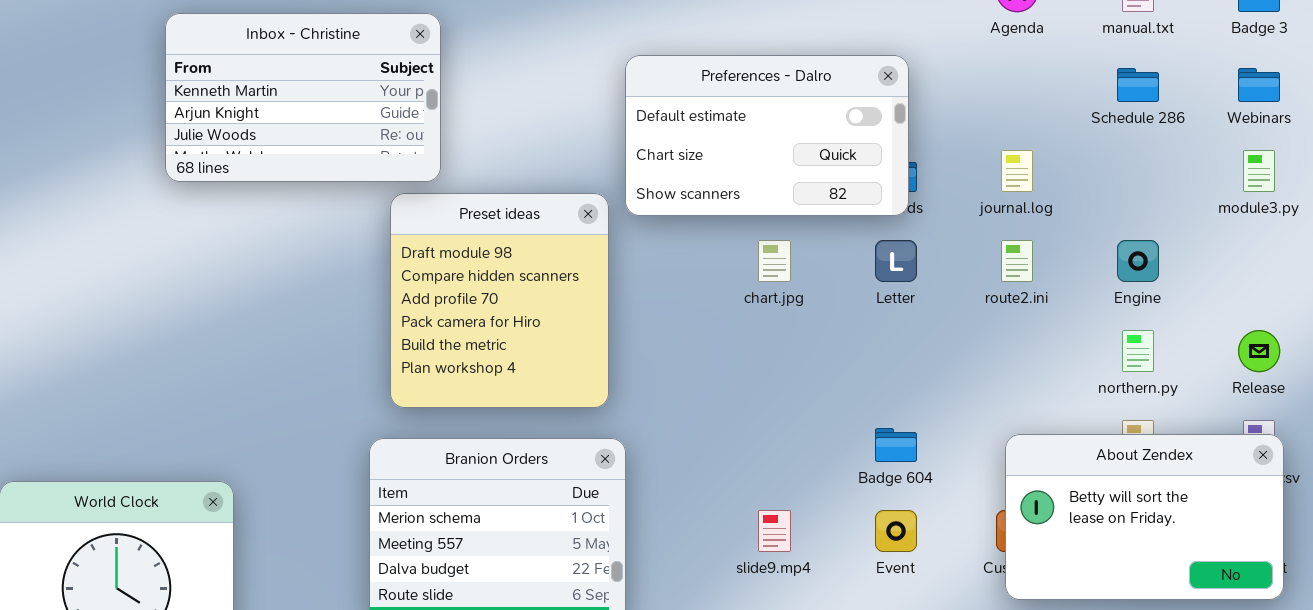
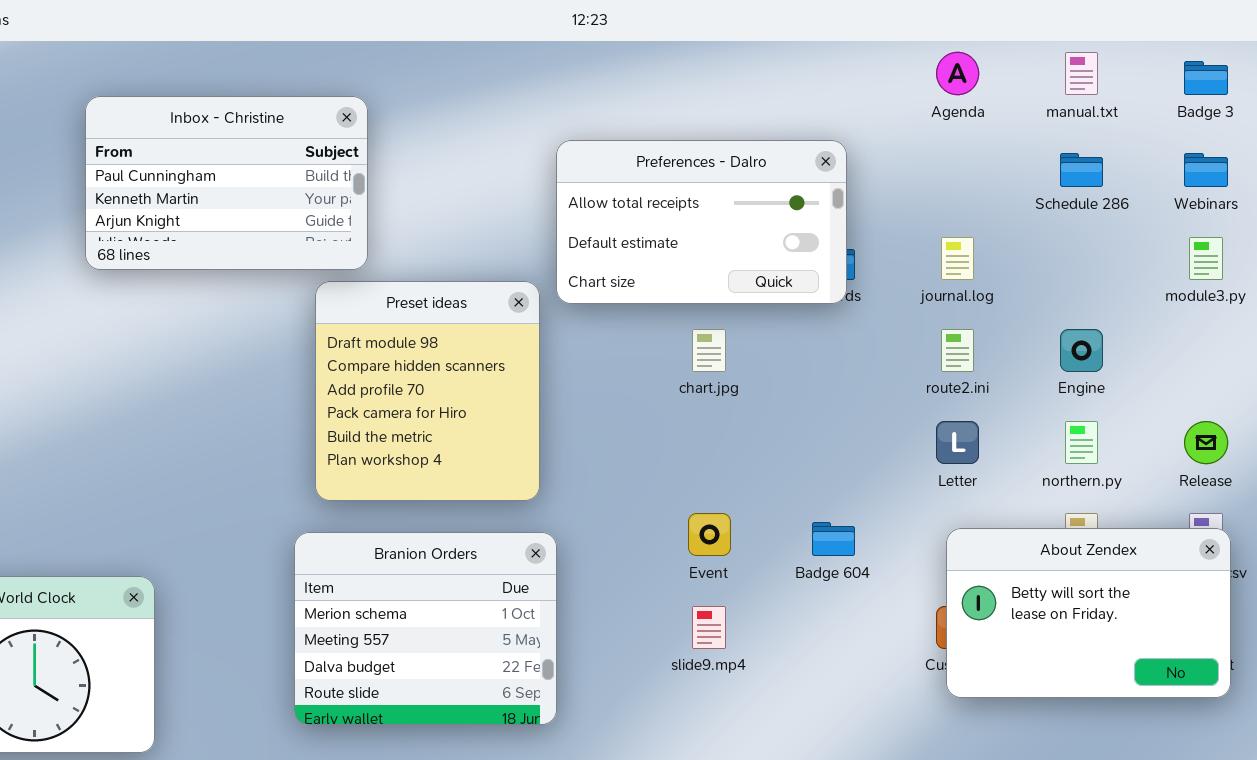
Inbox - Christine: [165,13,441,182] -> [85,96,368,270], scrolled up 1 row
Preferences - Dalro: [625,55,909,216] -> [556,140,847,304], scrolled up 1 row
Letter: [875,240,917,282] -> [936,421,979,464], moved
Event: [875,510,917,552] -> [688,513,731,556], moved

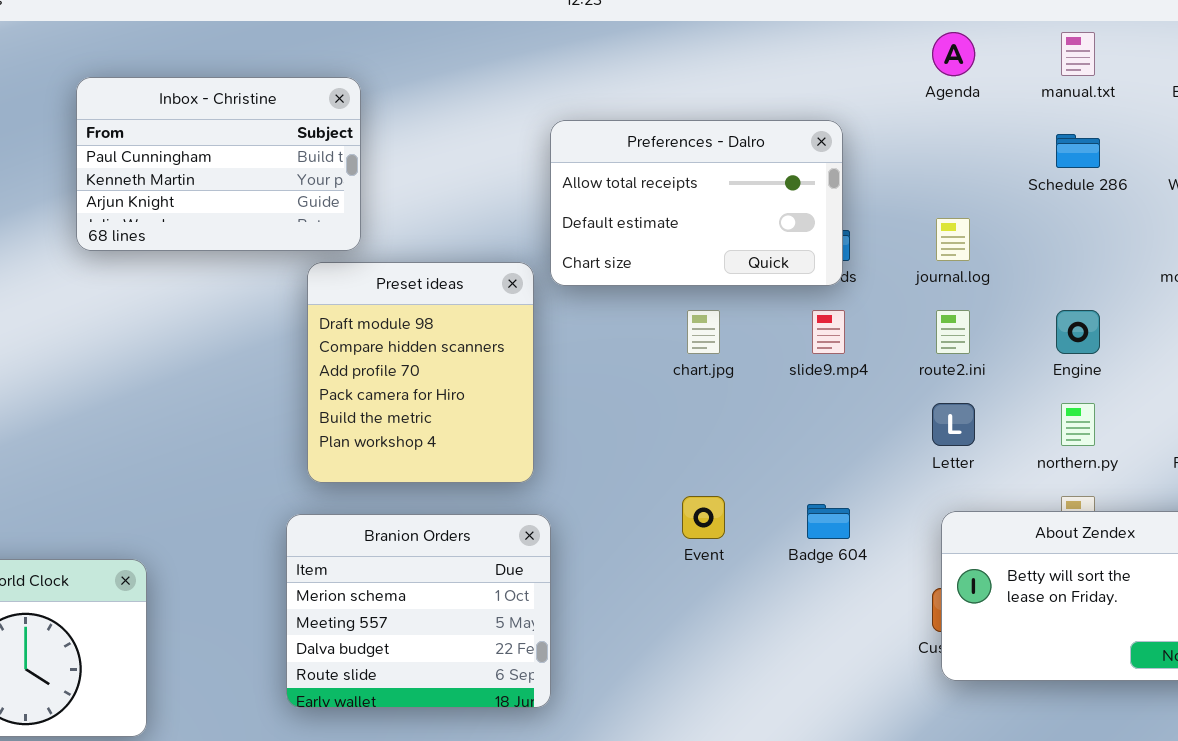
slide9.mp4: [692,606,726,649] -> [812,310,845,354], moved

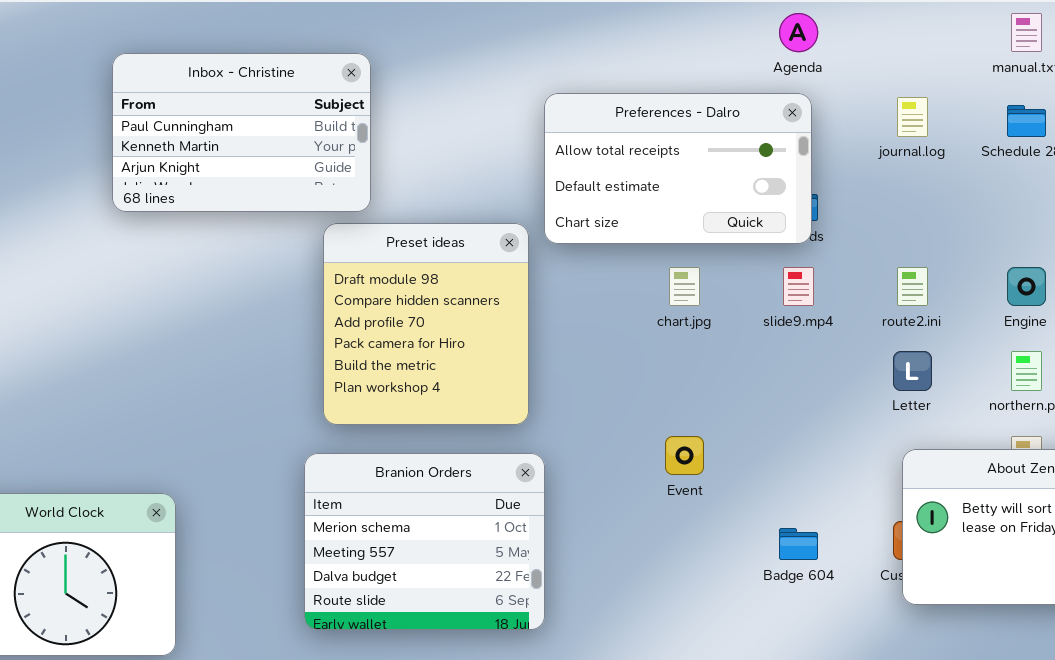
Agenda: [932,32,975,76] -> [779,13,818,52], moved
journal.log: [936,218,970,261] -> [897,97,928,137], moved
Badge 604: [807,504,850,539] -> [779,528,818,560], moved

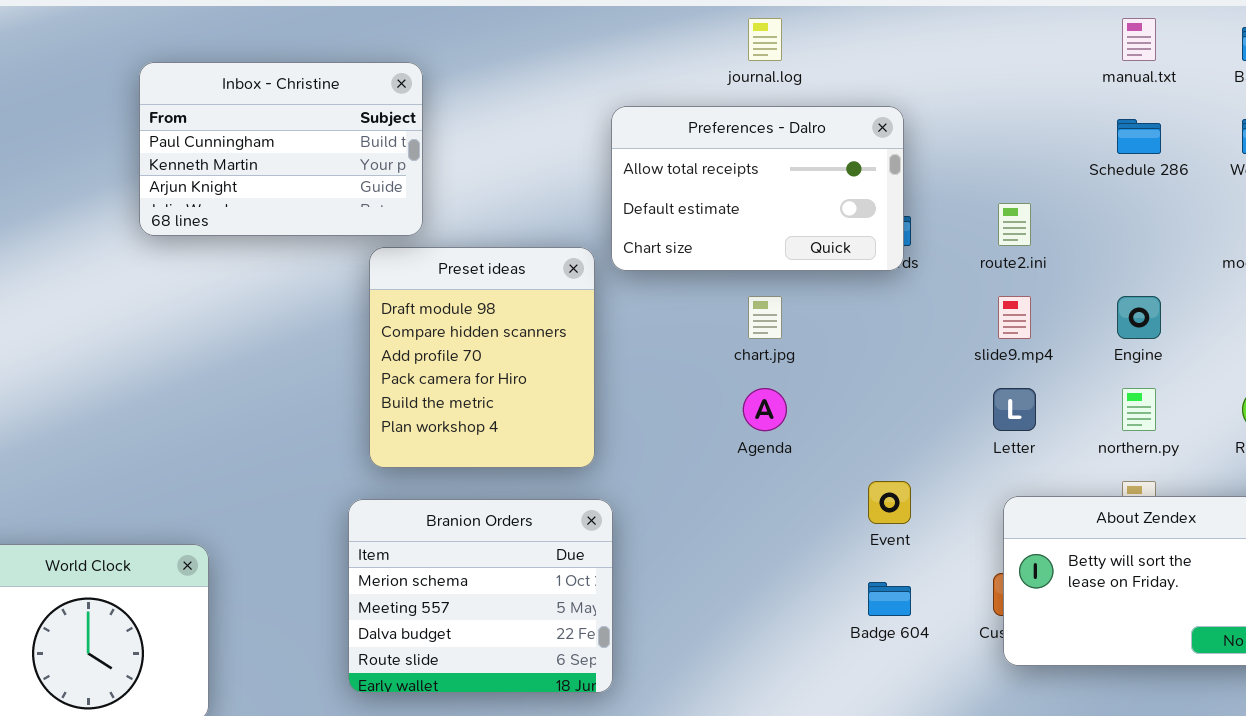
Agenda: [779,13,818,52] -> [743,388,787,431], moved
journal.log: [897,97,928,137] -> [748,18,782,61], moved
slide9.mp4: [783,267,814,306] -> [998,296,1031,339], moved
route2.ini: [897,267,928,306] -> [998,203,1031,246], moved
Event: [665,436,704,475] -> [868,481,911,524], moved

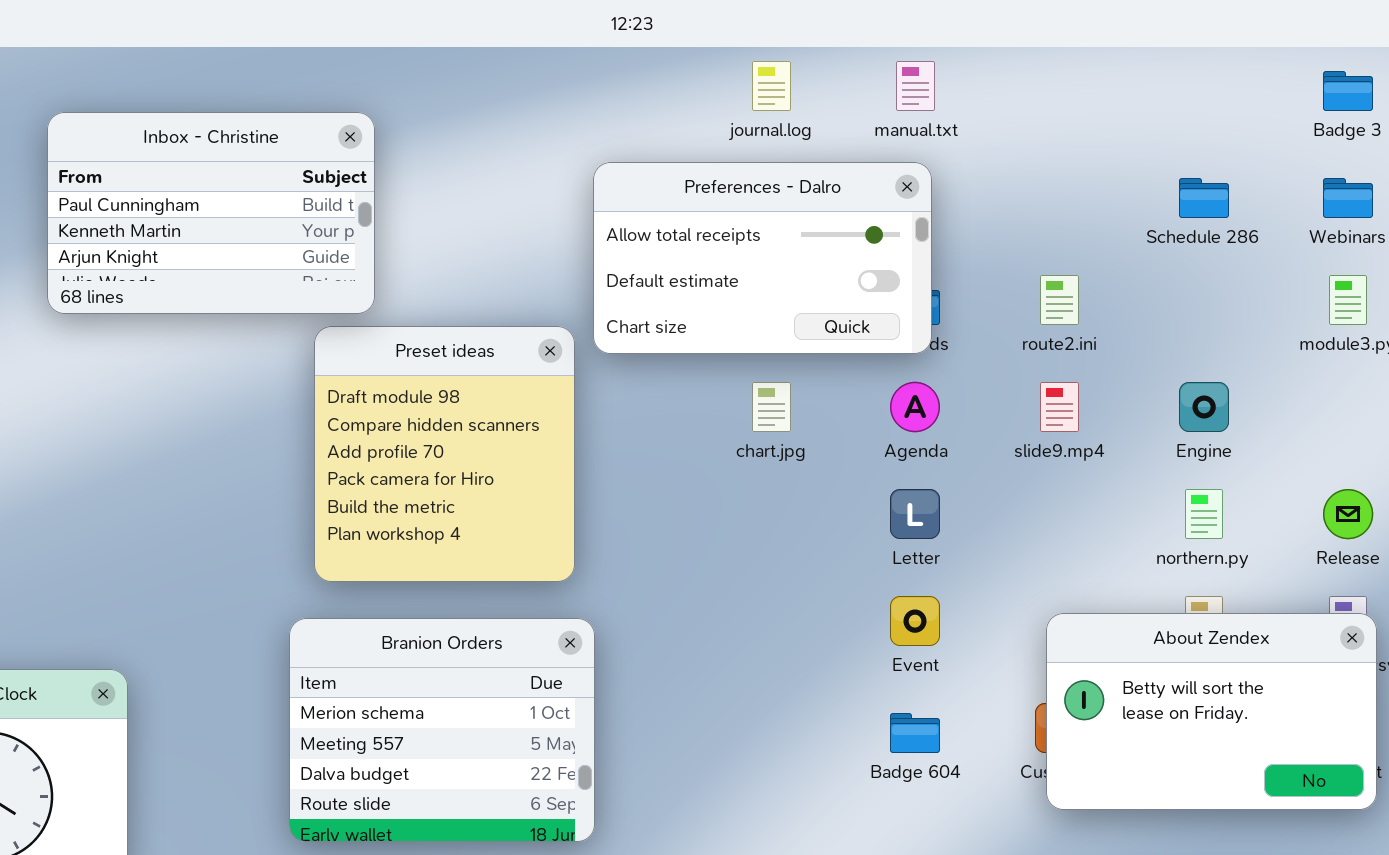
manual.txt: [1122,18,1156,61] -> [896,61,935,111], moved
Agenda: [743,388,787,431] -> [890,382,940,432], moved
Letter: [993,388,1036,431] -> [890,489,940,539], moved

